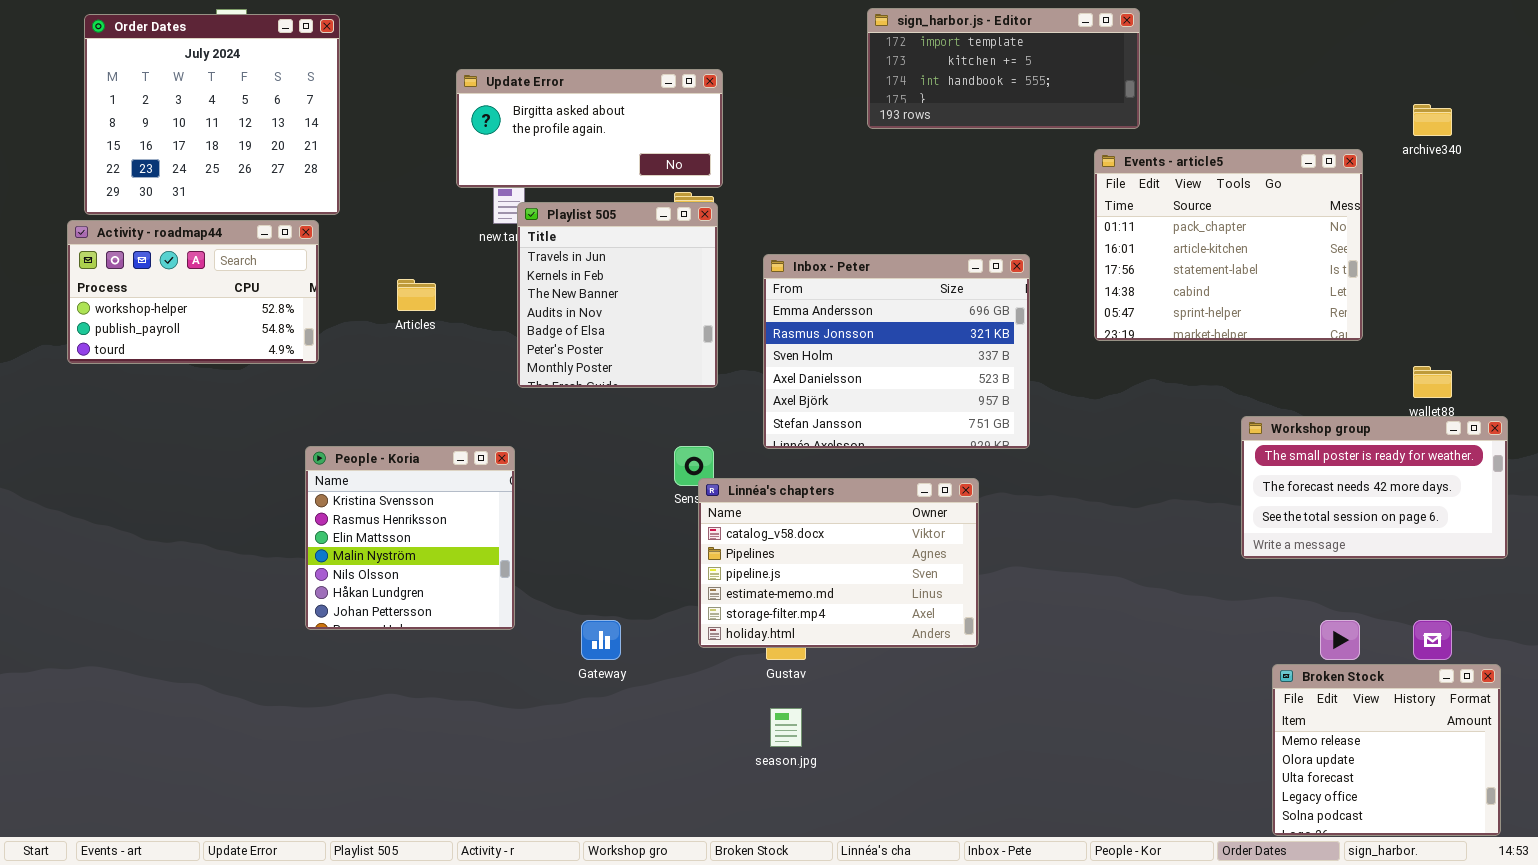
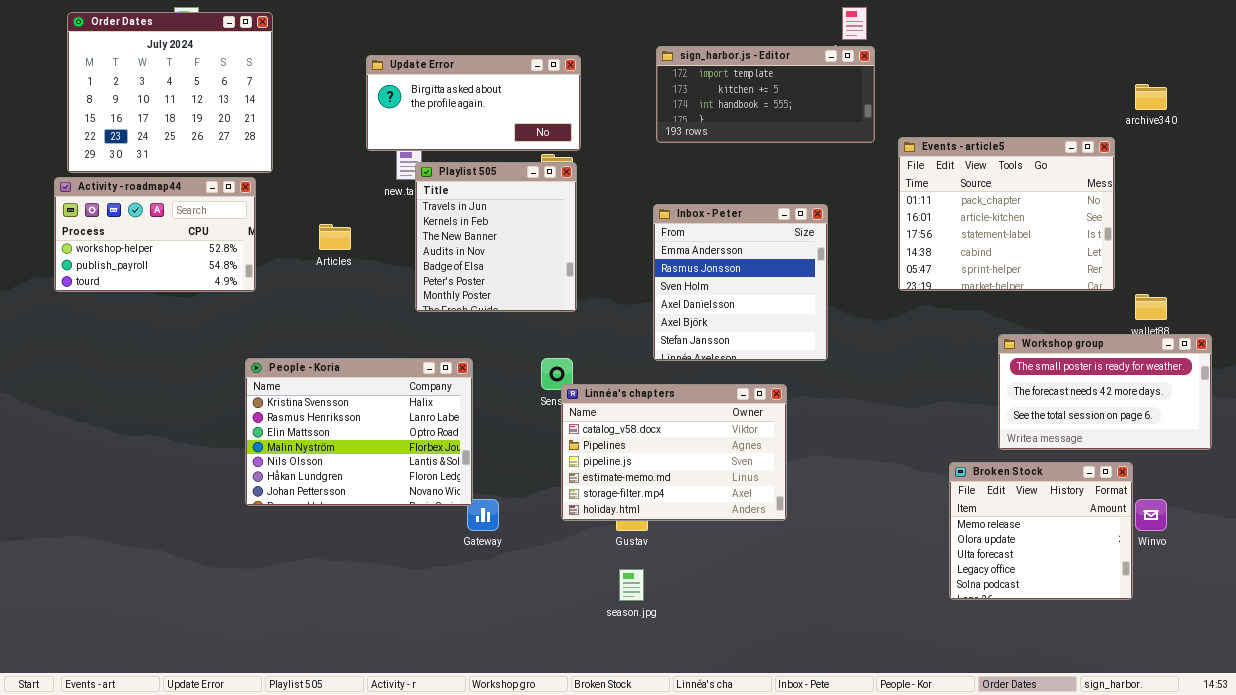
sign_harbor.js - Editor: [867,8,1140,129] -> [656,46,875,143], moved
Events - article5: [1094,149,1363,341] -> [898,137,1115,291], moved
Inbox - Peter: [763,254,1030,449] -> [653,204,828,361], resized
People - Koria: [305,446,515,630] -> [245,358,473,506], resized
Broken Stock: [1272,664,1501,836] -> [949,462,1133,600], moved

